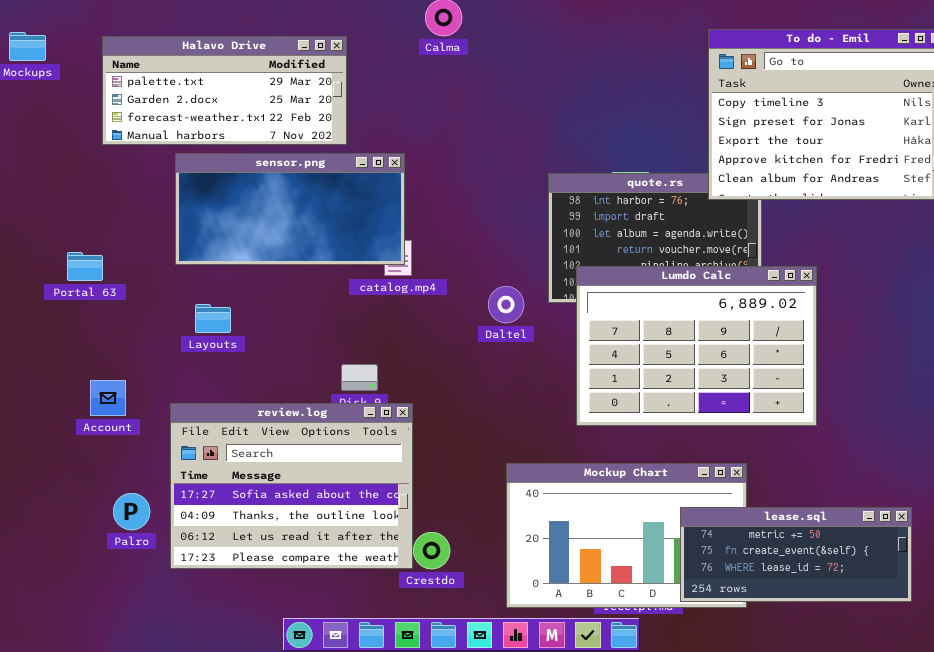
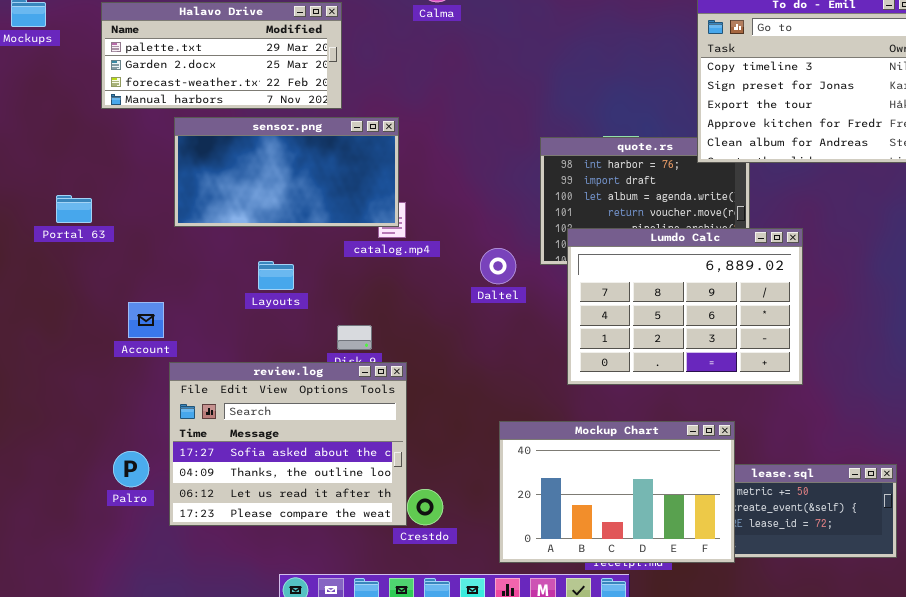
Portal 63: [67,252,103,281] -> [56,195,92,223], moved
Layouts: [195,304,231,333] -> [258,261,294,290], moved
Account: [90,380,126,416] -> [128,302,164,338], moved
Mockup Chart: [506,463,747,608] -> [499,421,735,563], raised

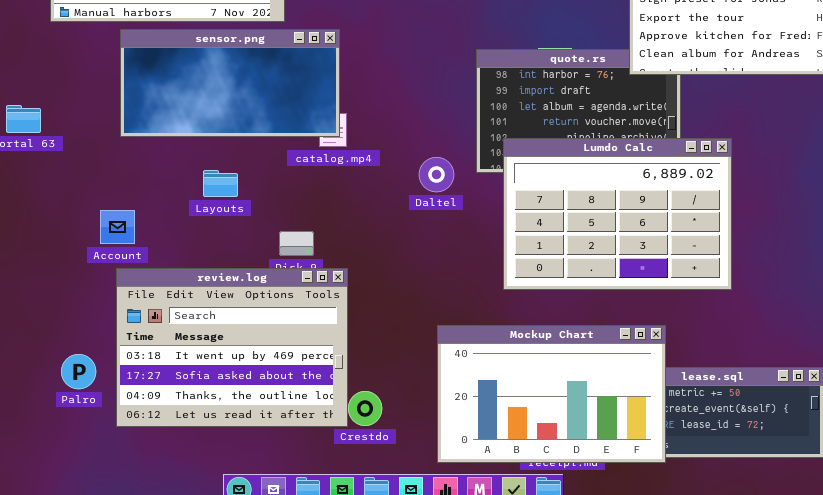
Account: [128,302,164,338] -> [100,210,135,244], moved
review.log: [169,362,407,526] -> [116,268,348,427], scrolled up 1 row

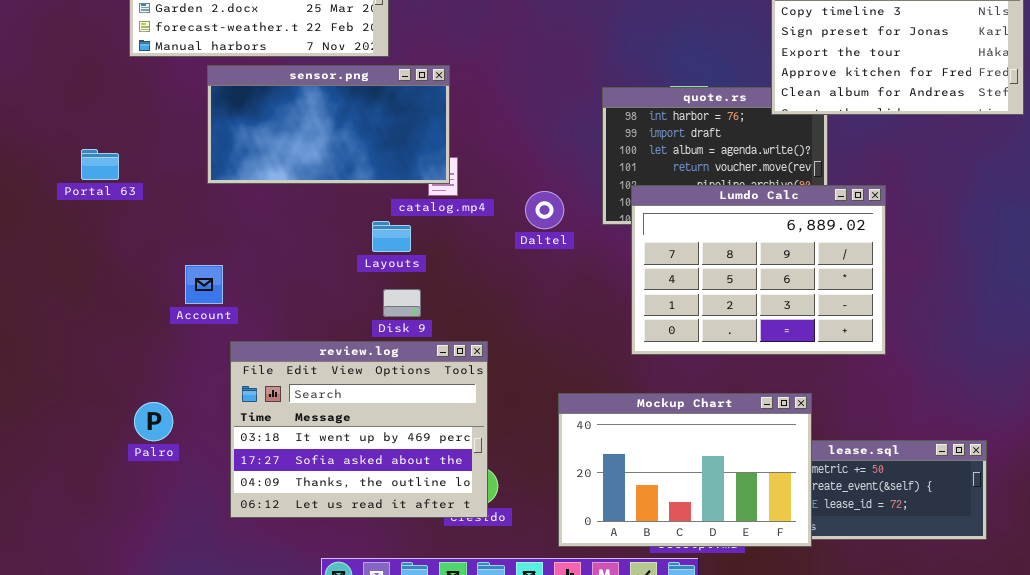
Daltel: [419,157,454,192] -> [525,191,564,229], moved
Layouts: [203,170,238,197] -> [372,221,411,252], moved
review.log: [116,268,348,427] -> [230,341,488,518], moved
Palro: [61,354,96,389] -> [134,402,173,441], moved

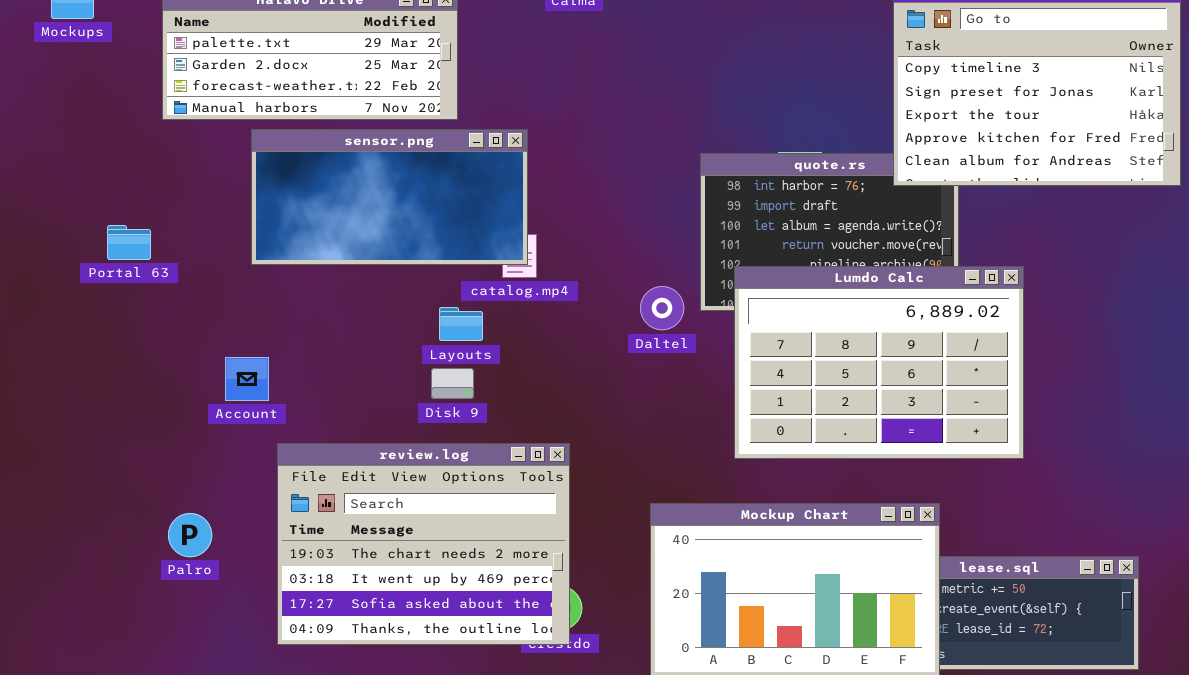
Daltel: [525,191,564,229] -> [640,286,684,330], moved
Disk 9: [383,289,421,317] -> [431,368,474,399], moved
review.log: [230,341,488,518] -> [277,443,570,645], scrolled up 1 row

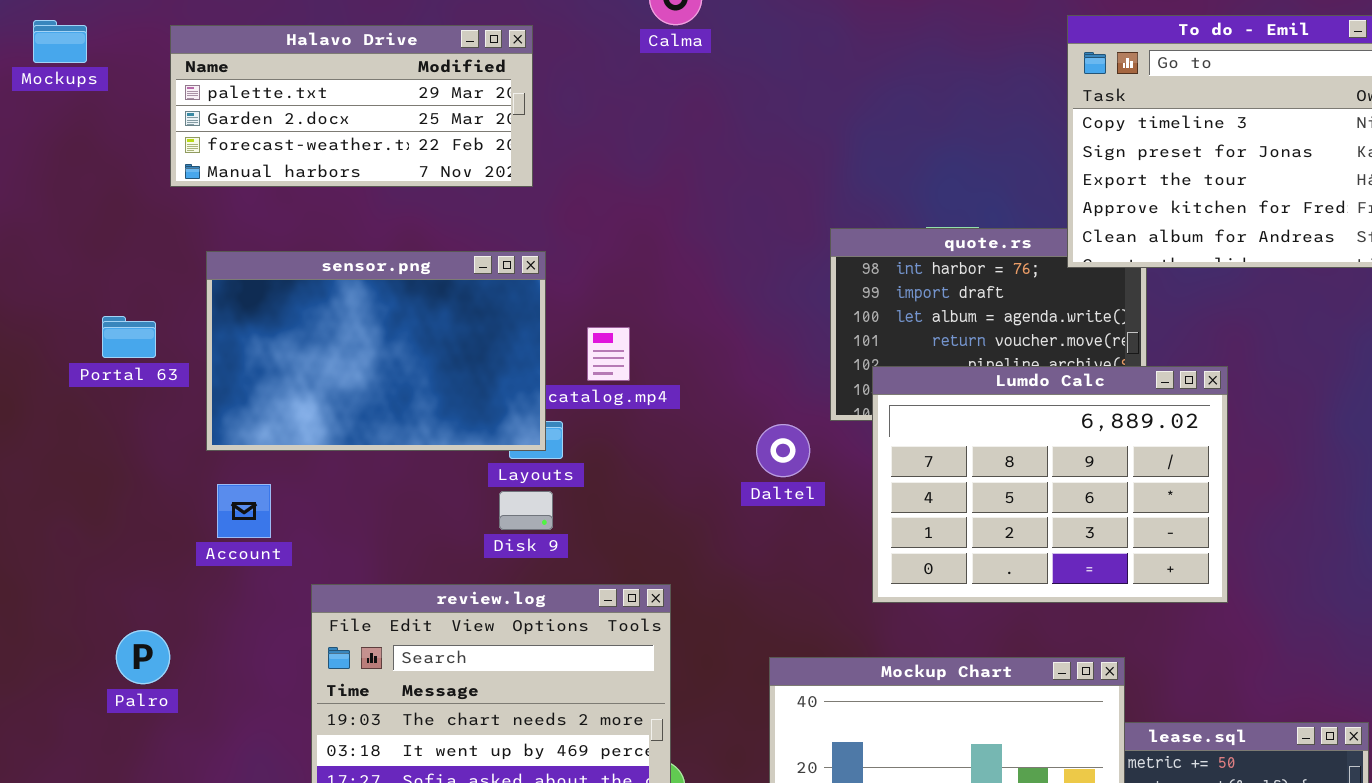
sensor.png: [251,129,528,265] -> [206,251,546,451], moved, resized
Daltel: [640,286,684,330] -> [756,424,810,477], moved
Account: [225,357,269,401] -> [217,484,271,538], moved
Palro: [168,513,212,557] -> [116,630,170,684], moved

